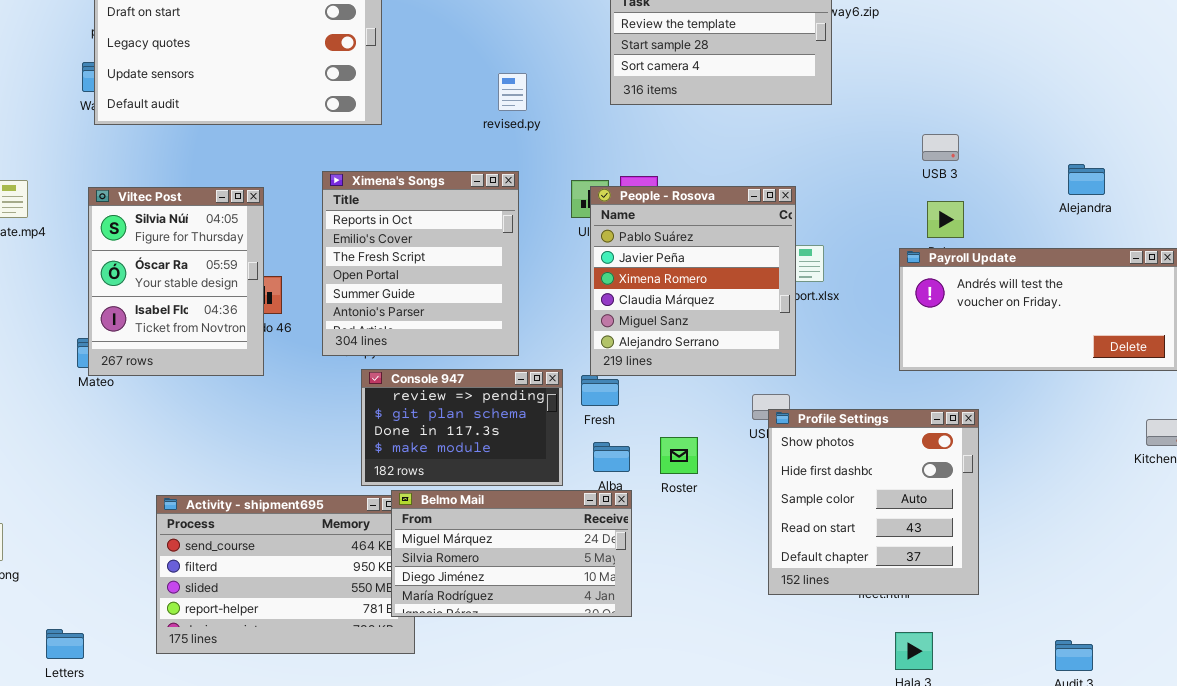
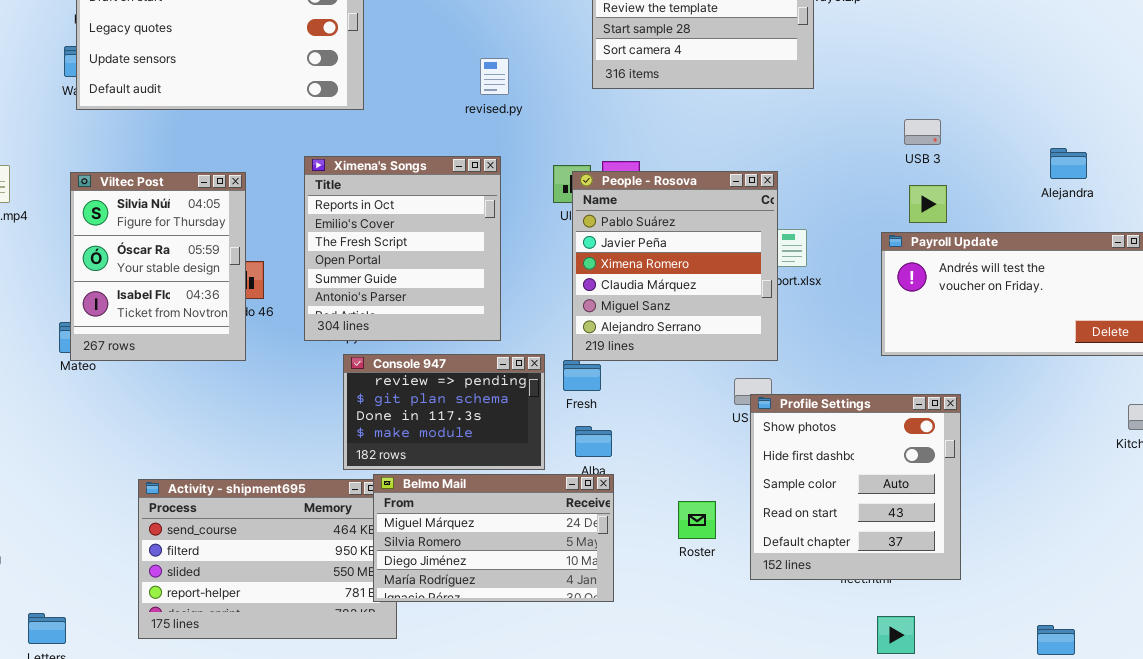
Roster: [660,437,698,474] -> [678,501,716,539], moved

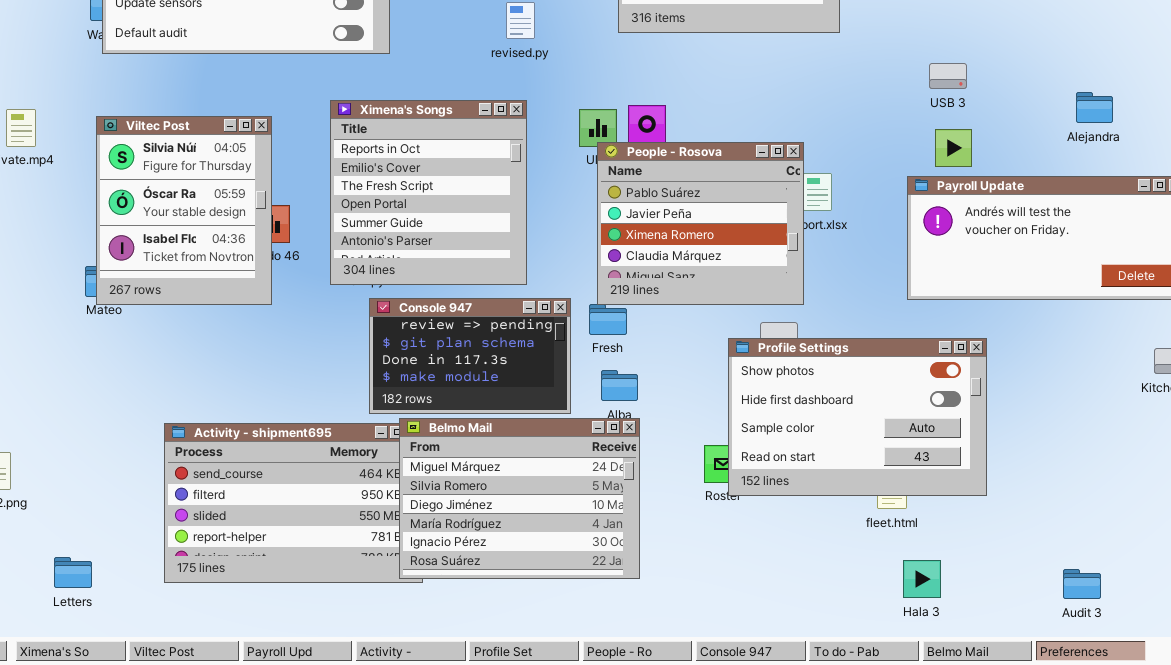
People - Rosova: [572,171,778,361] -> [597,142,804,305], resized
Profile Settings: [750,394,961,580] -> [728,338,987,496], resized
Belmo Mail: [373,474,614,602] -> [399,418,640,579], resized

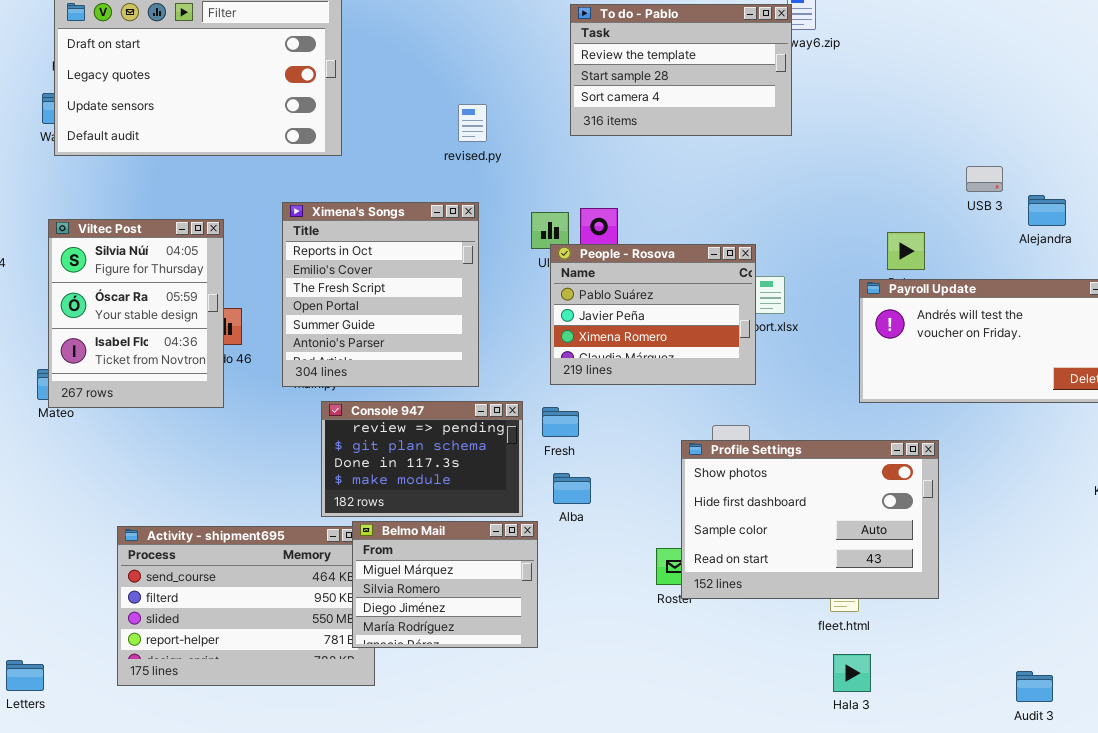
USB 3: [929,63,967,89] -> [966,166,1003,192], moved
People - Rosova: [597,142,804,305] -> [550,244,756,385], resized
Belmo Mail: [399,418,640,579] -> [352,521,538,648], resized
Hala 3: [903,560,941,598] -> [833,654,871,692], moved

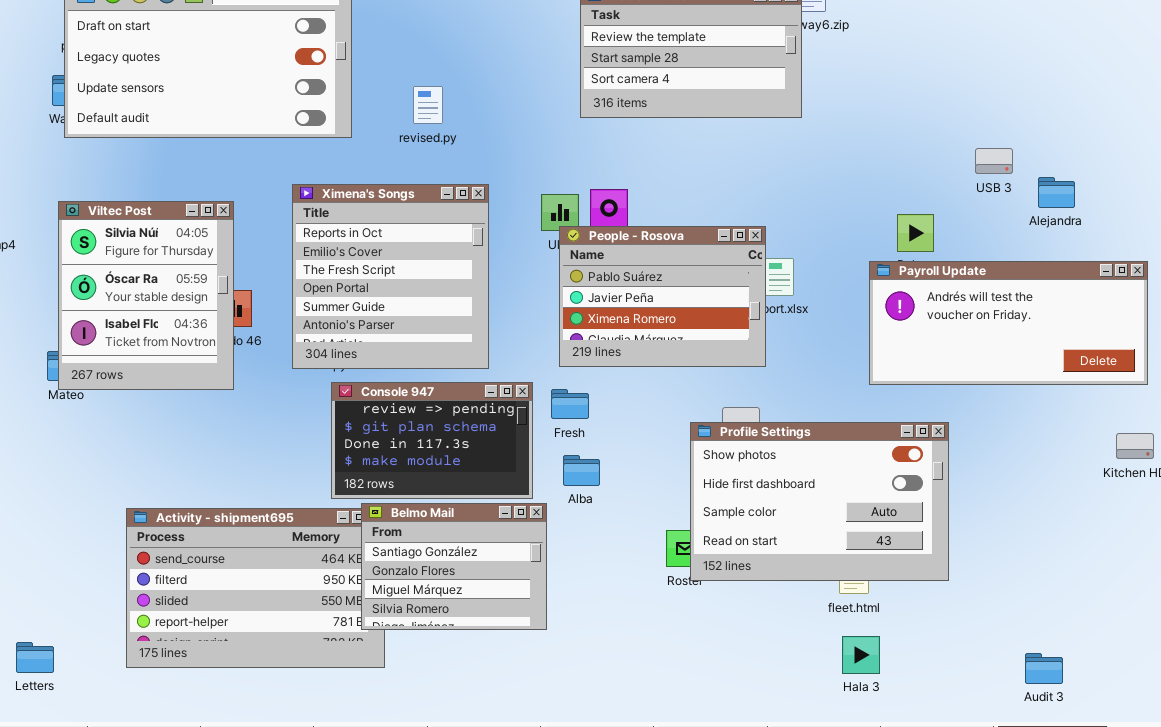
revised.py: [458,104,487,142] -> [413,86,443,124], moved
Belmo Mail: [352,521,538,648] -> [361,503,547,630], scrolled up 2 rows

